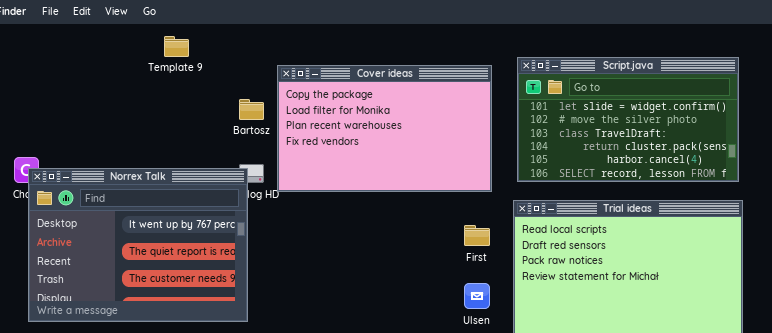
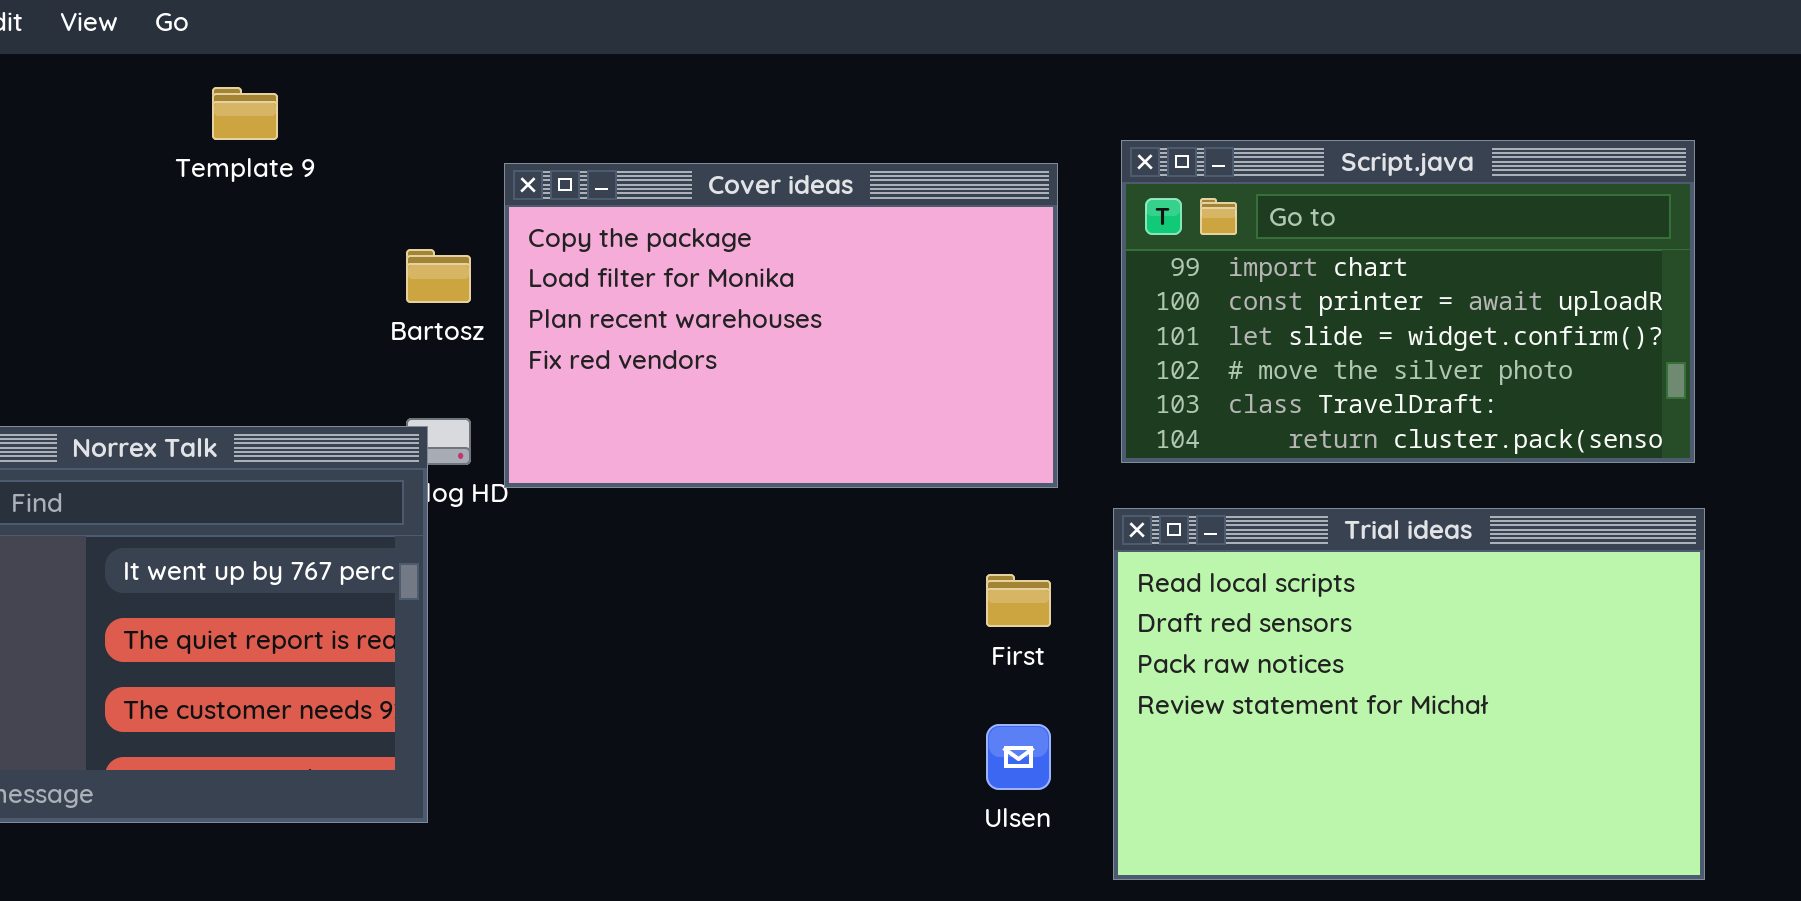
Script.java: [517,57,739,182] -> [1121,140,1695,463], scrolled up 2 rows

